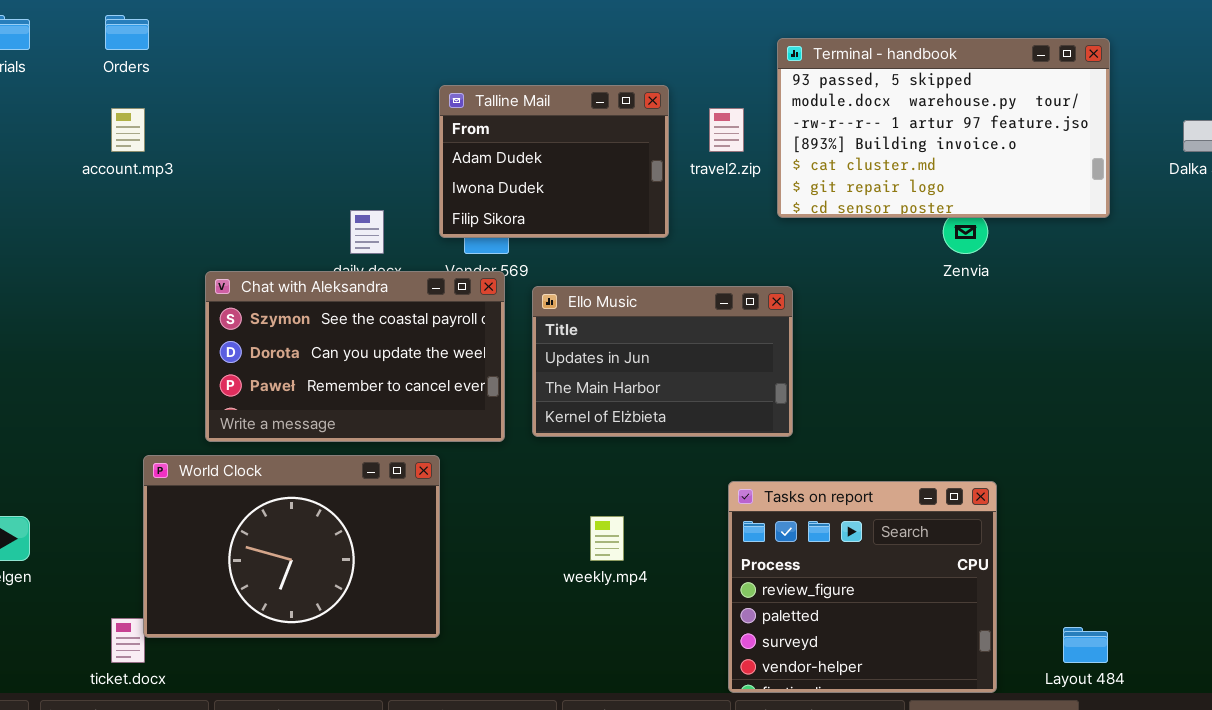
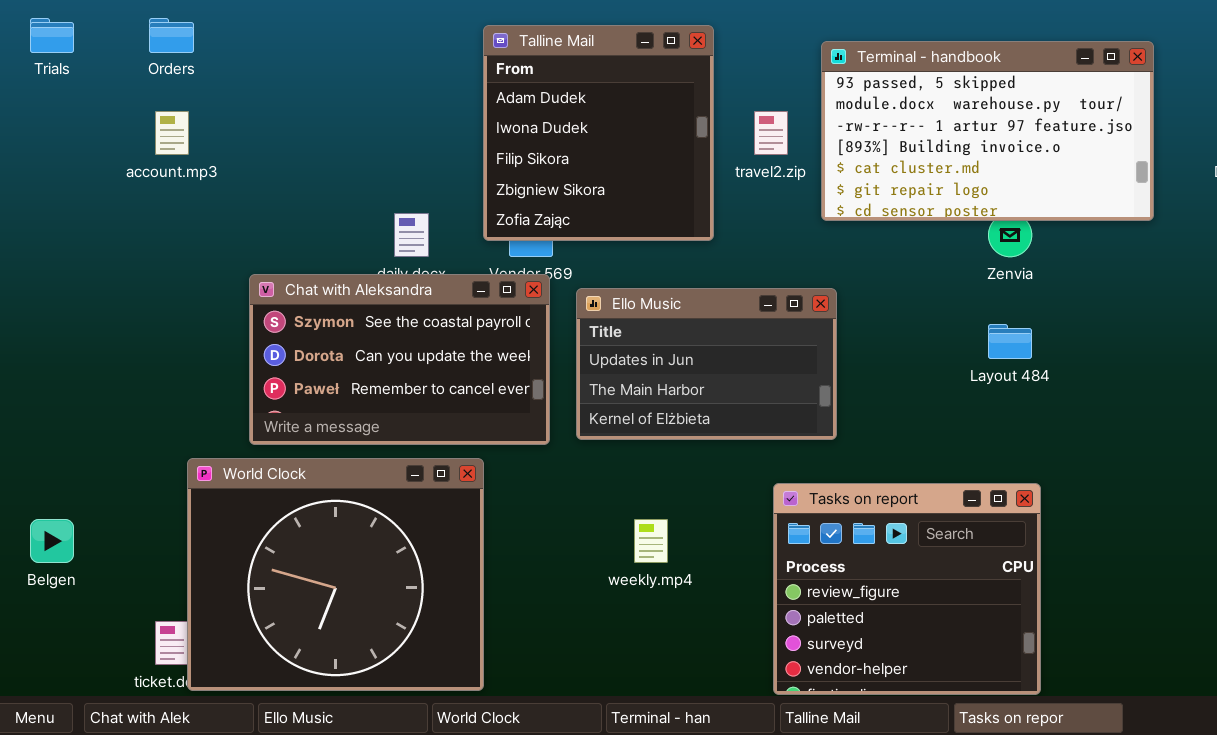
Talline Mail: [439,85,669,238] -> [483,25,714,241], resized
World Clock: [143,455,440,638] -> [187,458,484,691], resized
Layout 484: [1063,627,1108,663] -> [988,324,1032,359], moved

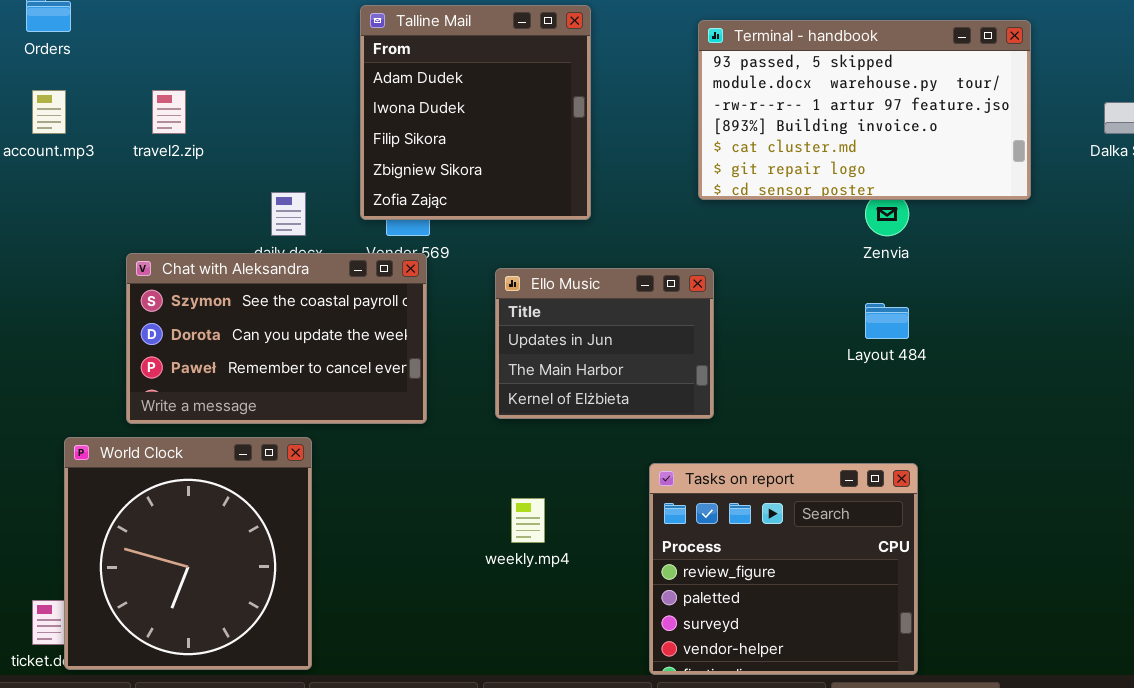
travel2.zip: [754,111,788,155] -> [152,90,186,134], moved
Ello Music: [576,288,837,440] -> [495,268,714,419], resized
World Clock: [187,458,484,691] -> [64,437,312,670], resized

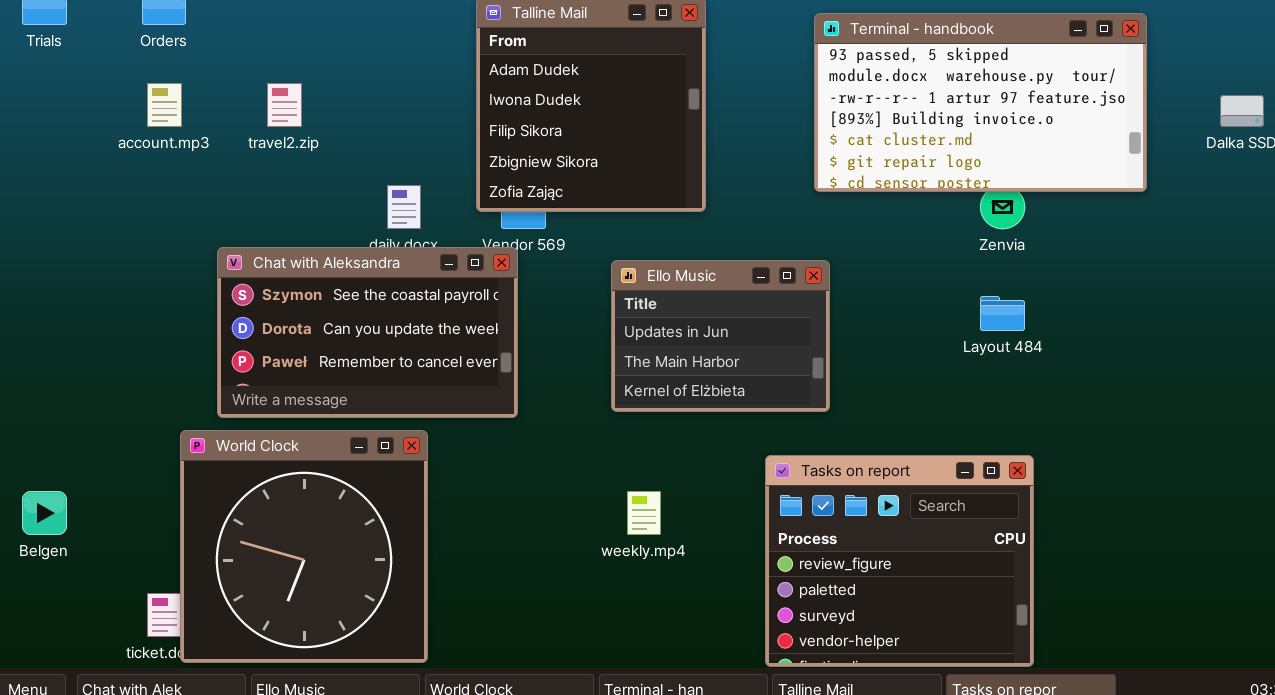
Chat with Aleksandra: [126,253,427,424] -> [217,247,518,418], moved

